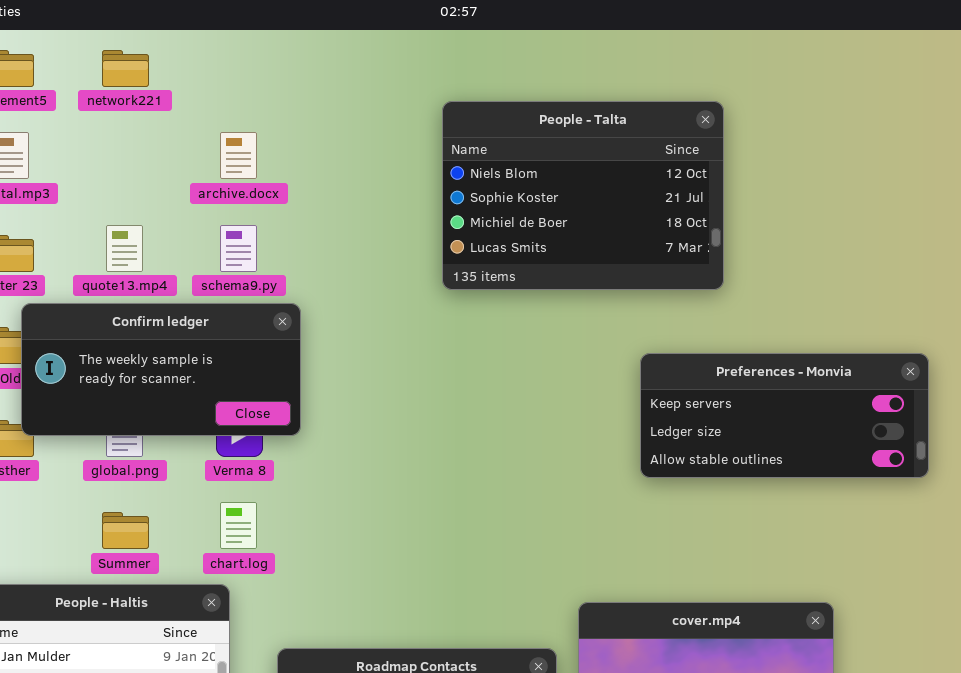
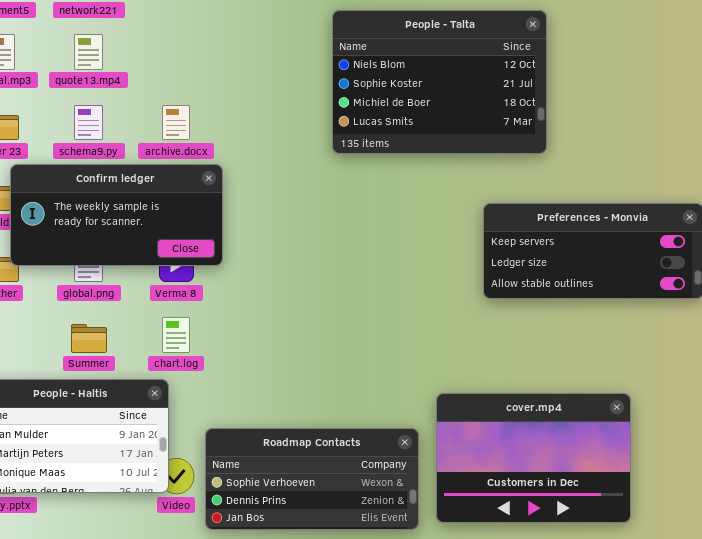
archive.docx: [220,132,257,179] -> [162,105,190,140], moved
quote13.mp4: [106,225,143,272] -> [74,34,103,70], moved
schema9.py: [220,225,257,272] -> [74,105,103,140], moved

